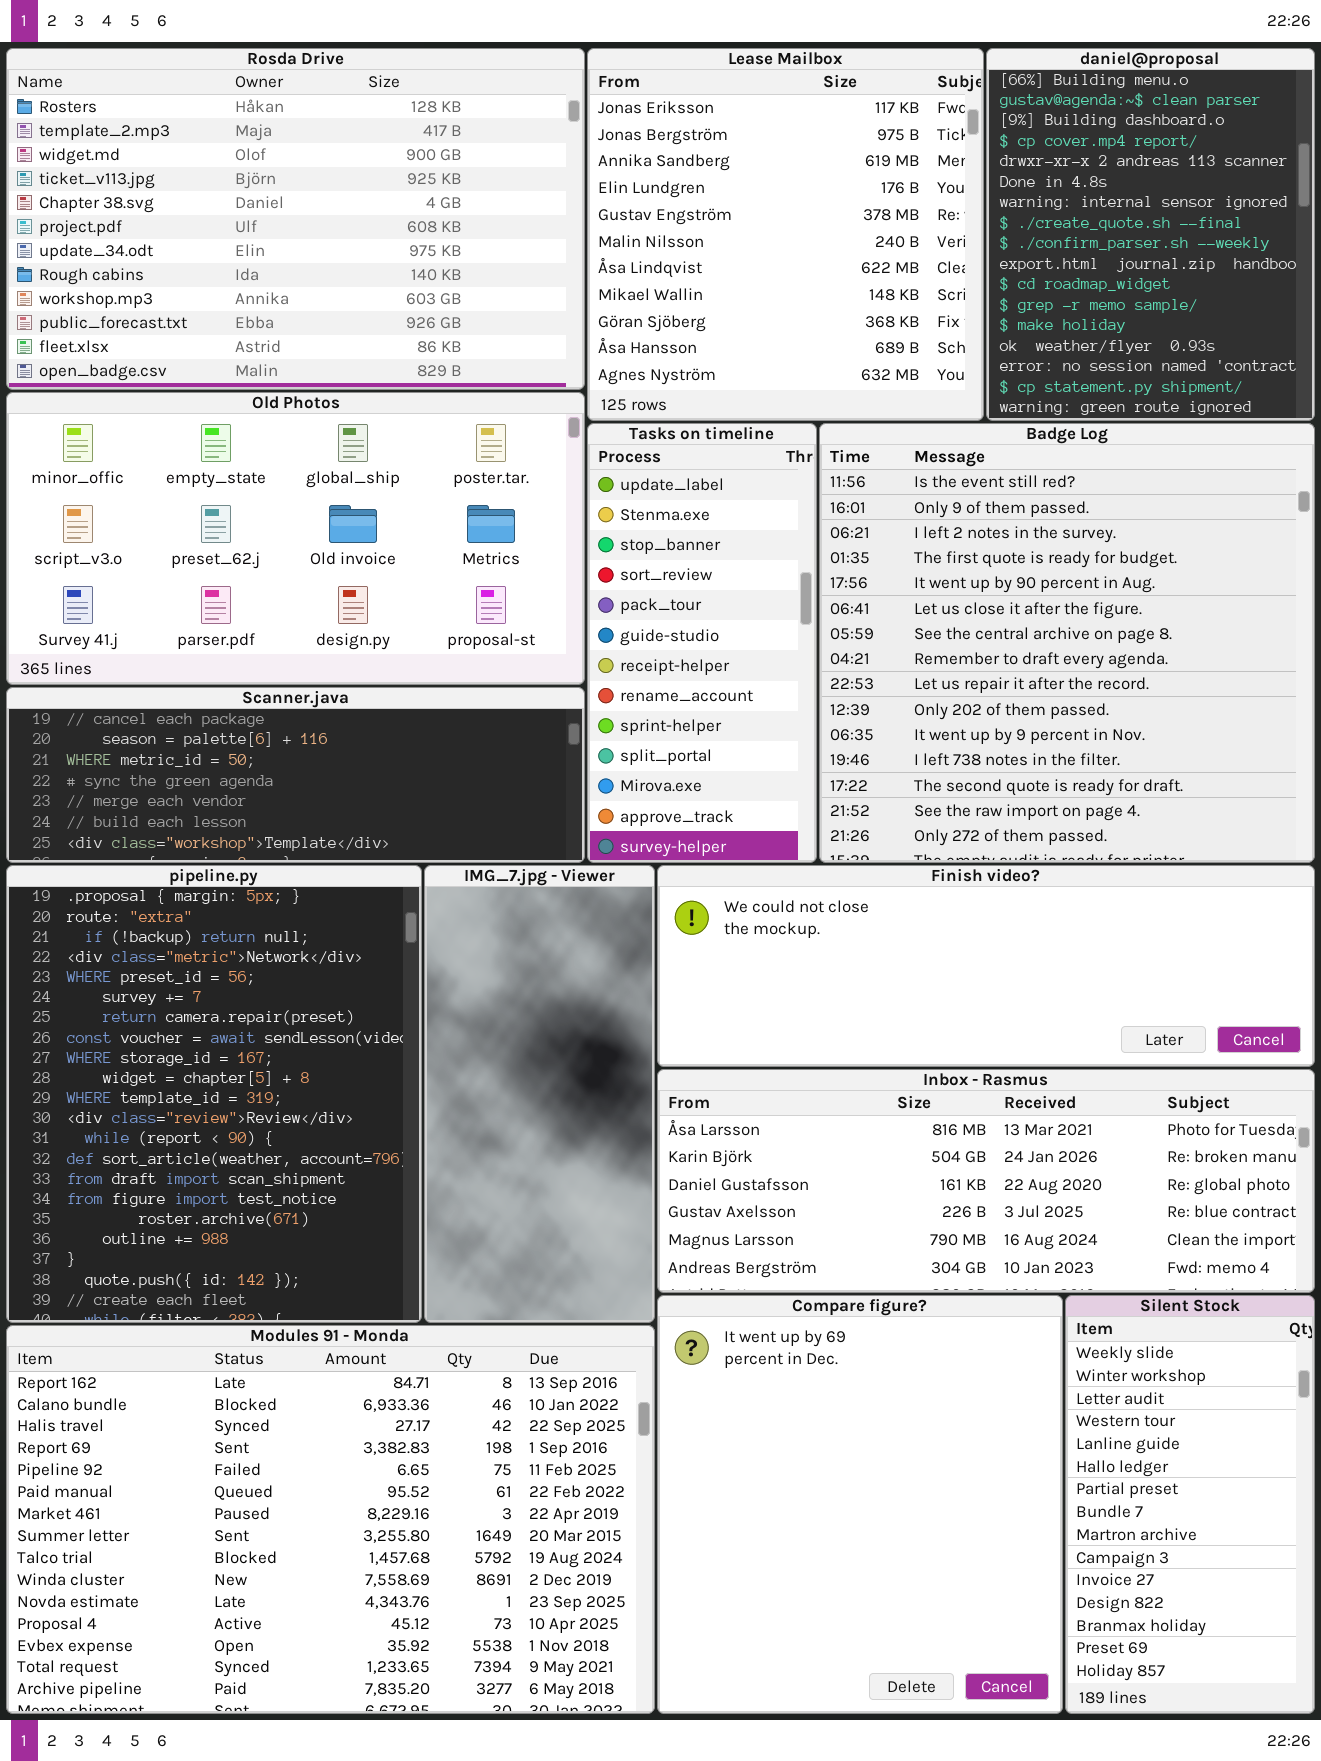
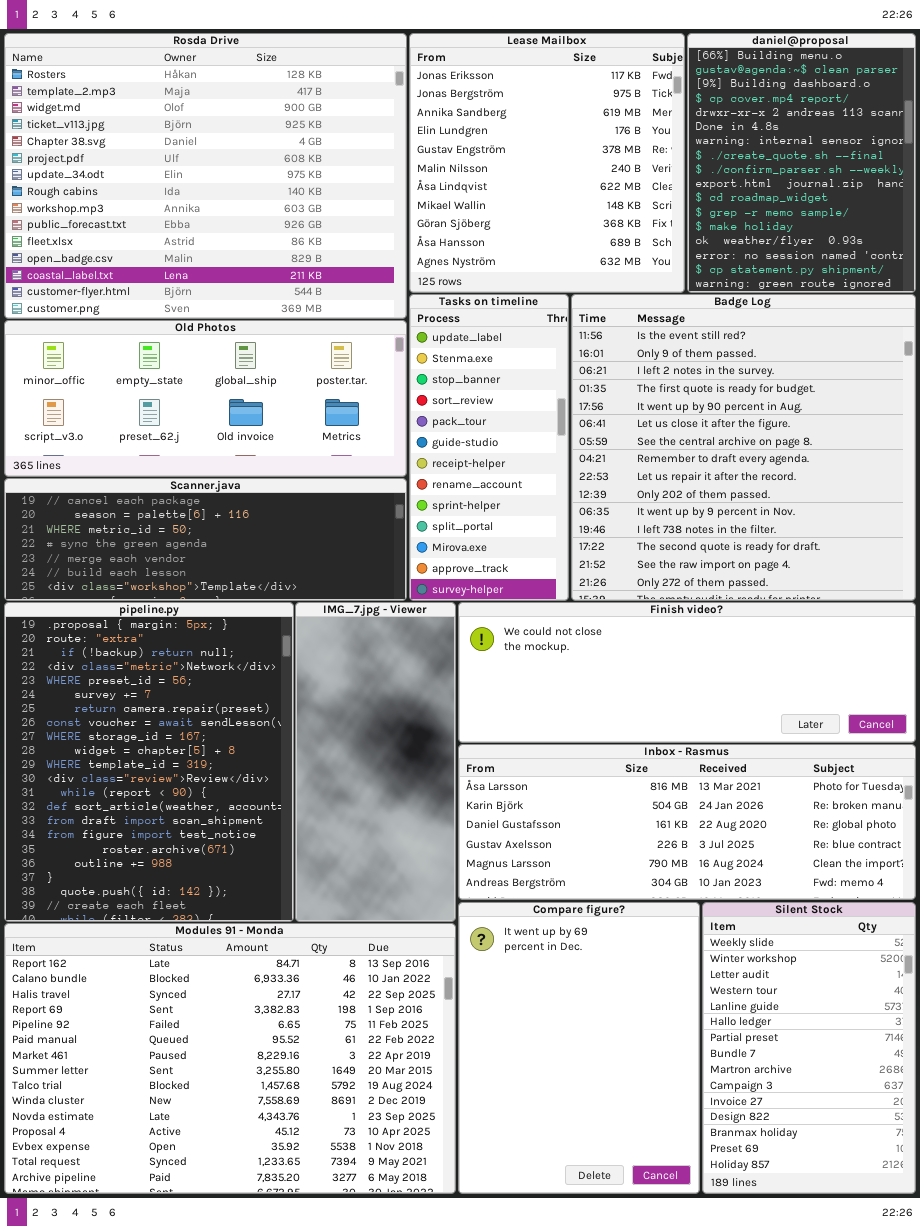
Rosda Drive: [6,48,585,390] -> [4,33,407,319], resized
Old Photos: [6,392,585,685] -> [4,320,407,477], resized
Compare figure?: [657,1295,1063,1714] -> [458,902,700,1194], resized
Silent Stock: [1065,1295,1315,1714] -> [702,902,916,1194], resized

